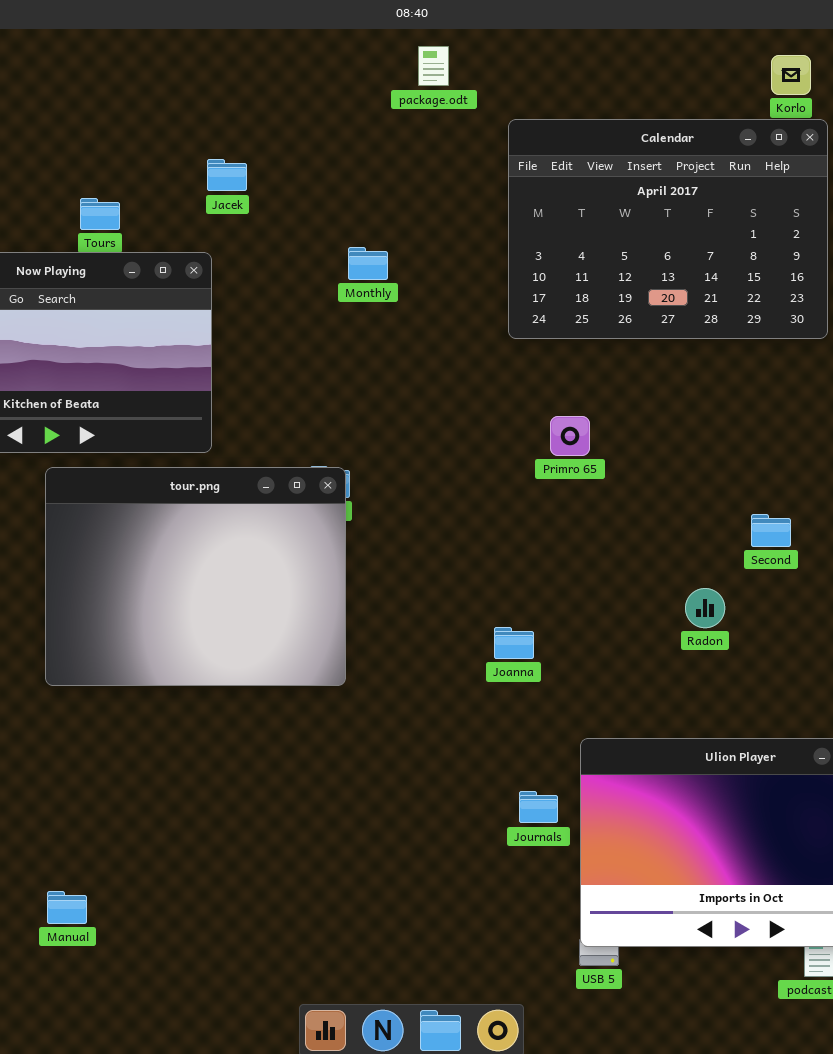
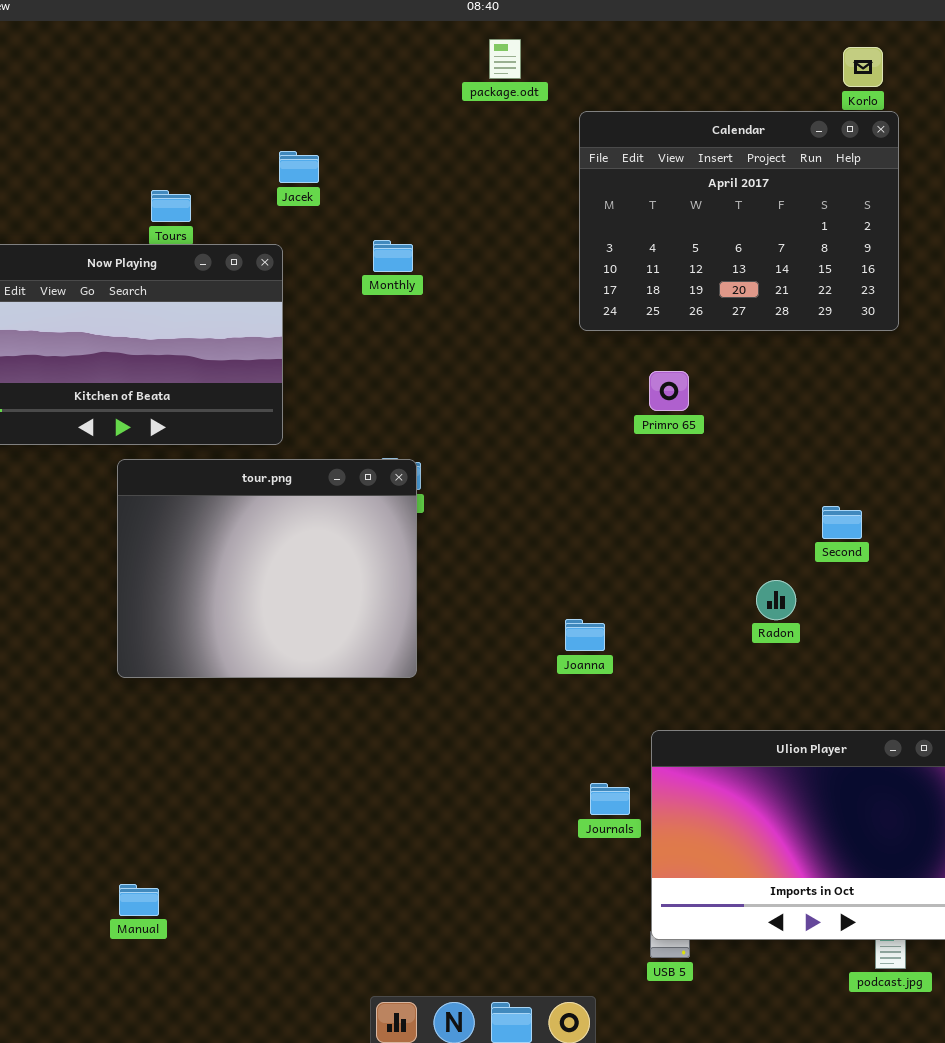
Monthly: [348,247,388,280] -> [373,240,413,272], moved
Primro 65: [550,416,590,456] -> [649,371,689,411], moved

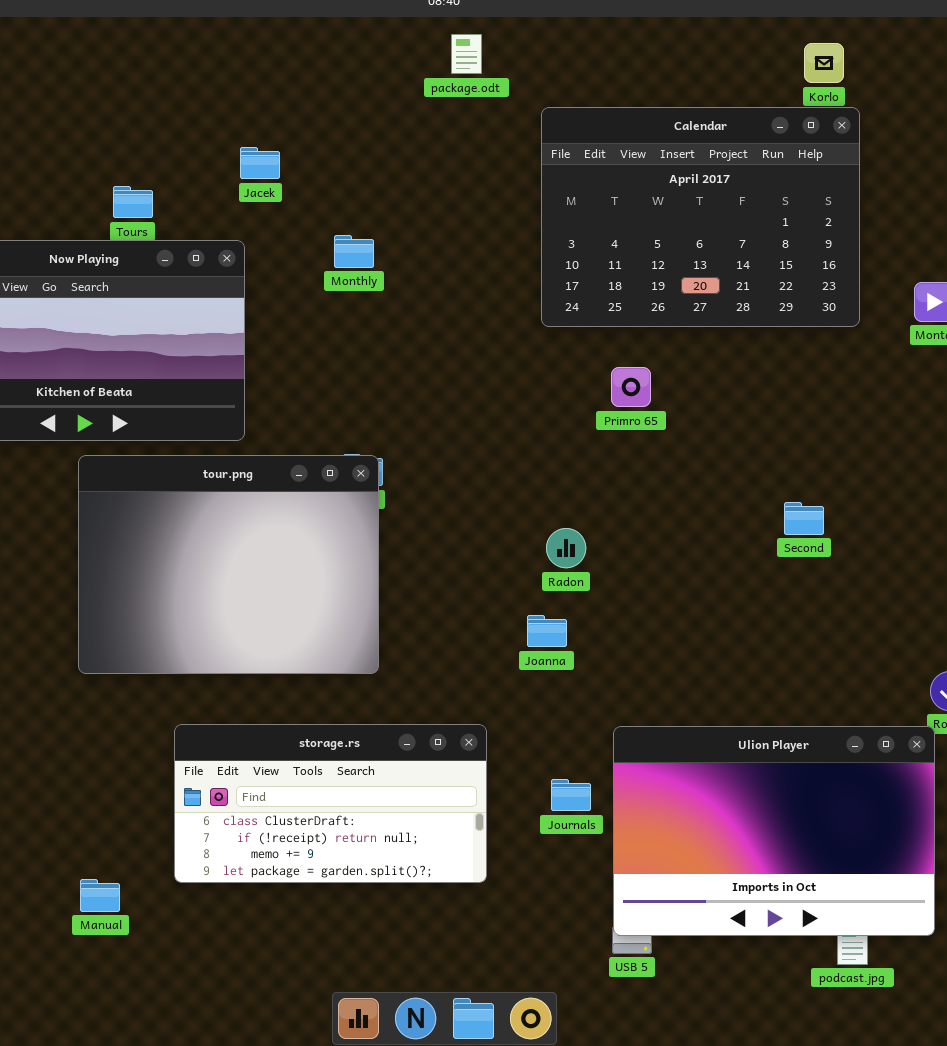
Radon: [756,580,796,620] -> [546,528,586,568], moved
storage.rs: none -> [174,724,487,883], opened

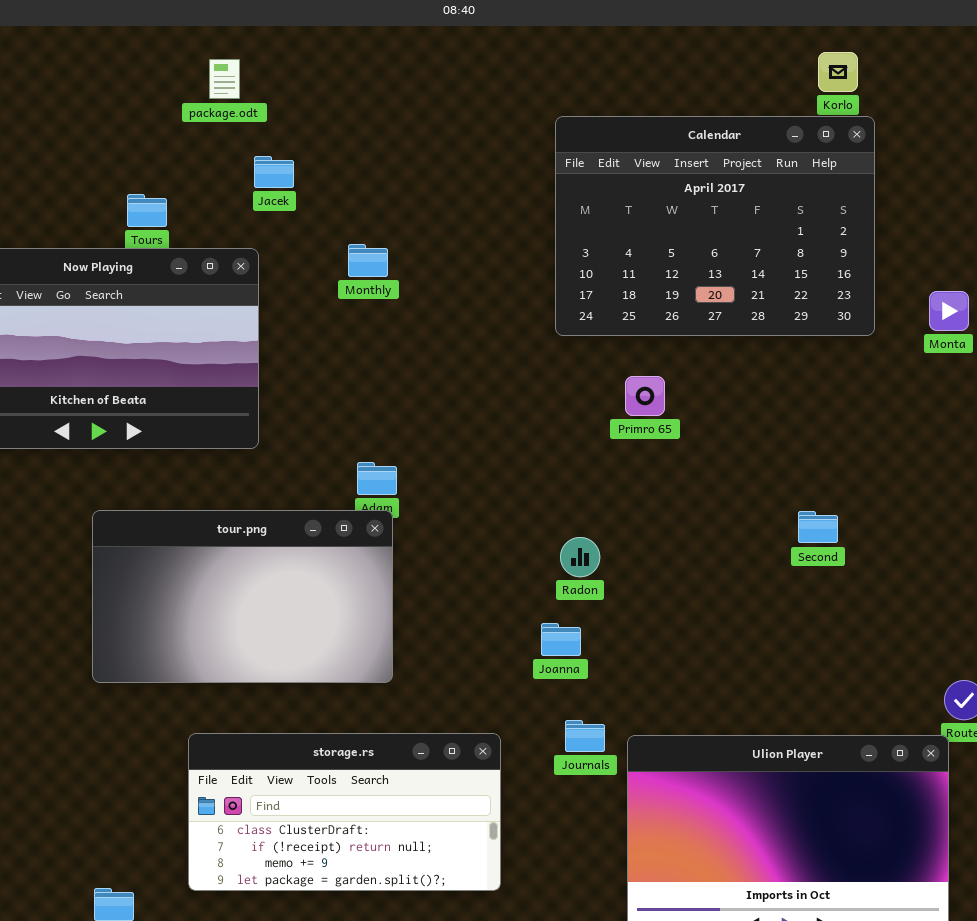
package.odt: [451,34,482,74] -> [209,59,240,99], moved
tour.png: [78,455,379,674] -> [92,510,393,683], resized
Journals: [551,779,591,811] -> [565,720,605,752], moved

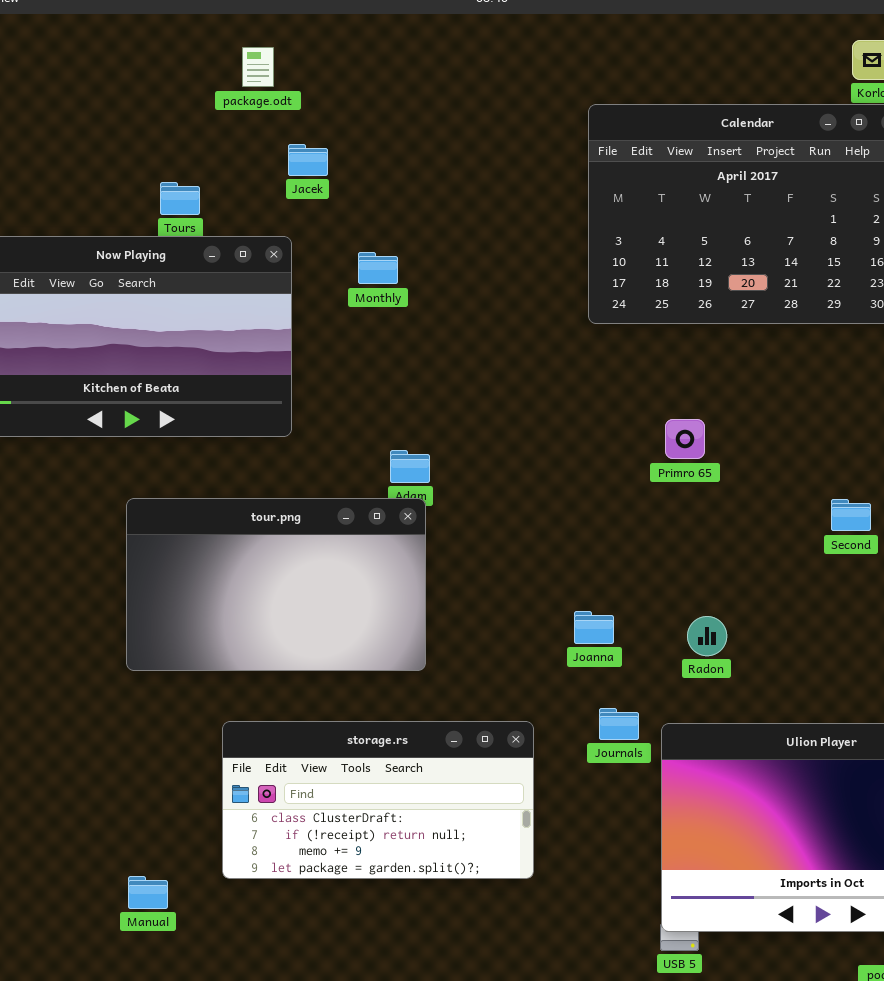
Monthly: [348,244,388,277] -> [358,252,398,284], moved
Primro 65: [625,376,665,416] -> [665,419,705,459], moved
Radon: [560,537,600,577] -> [687,616,727,656], moved

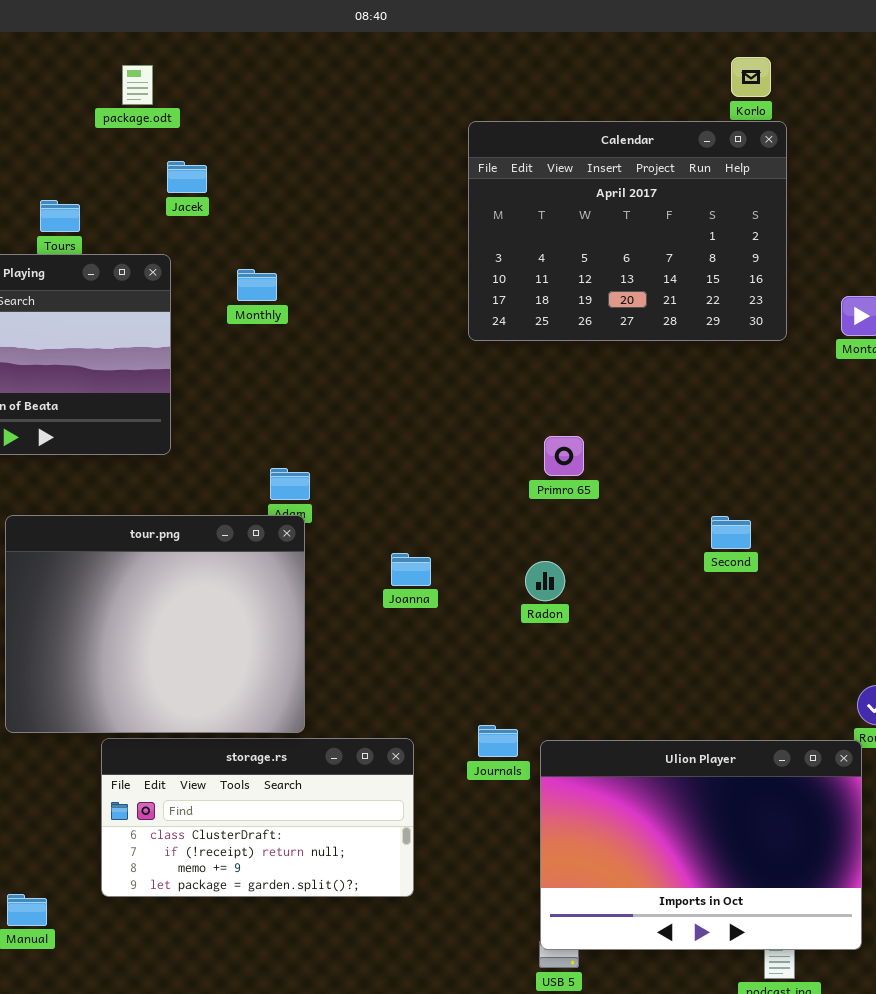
tour.png: [126,498,426,671] -> [5,515,305,733], resized
Joanna: [574,611,614,644] -> [391,553,431,586], moved
Radon: [687,616,727,656] -> [525,561,565,601], moved

